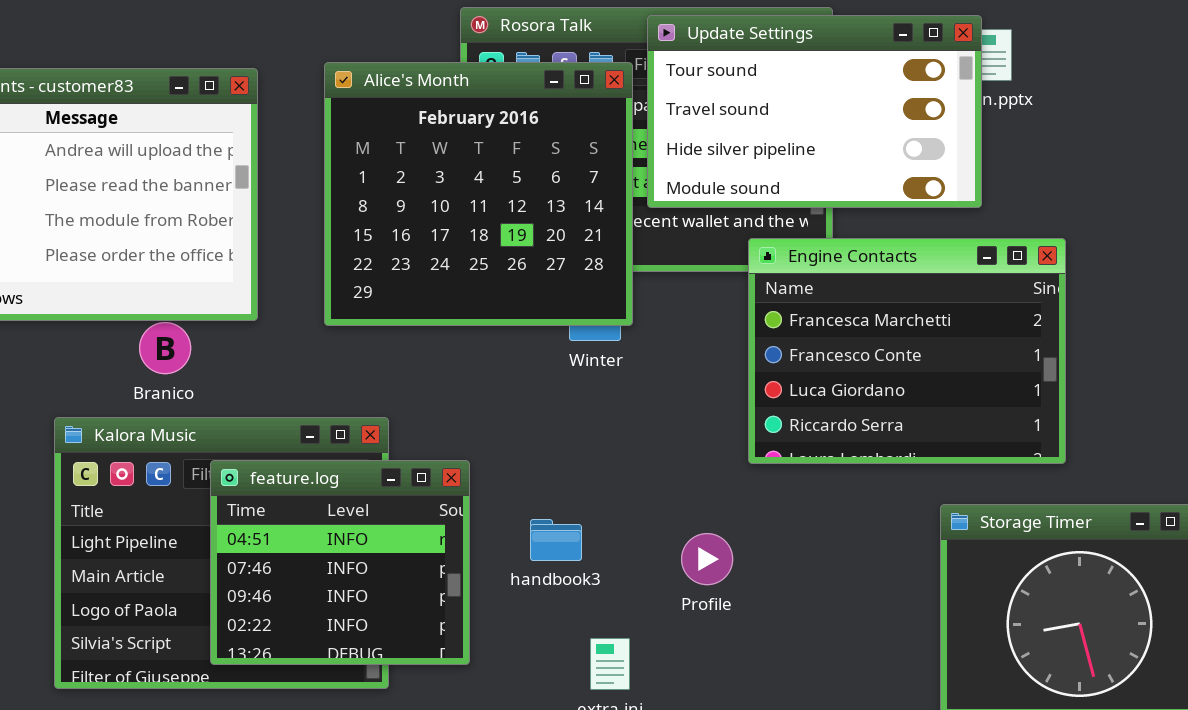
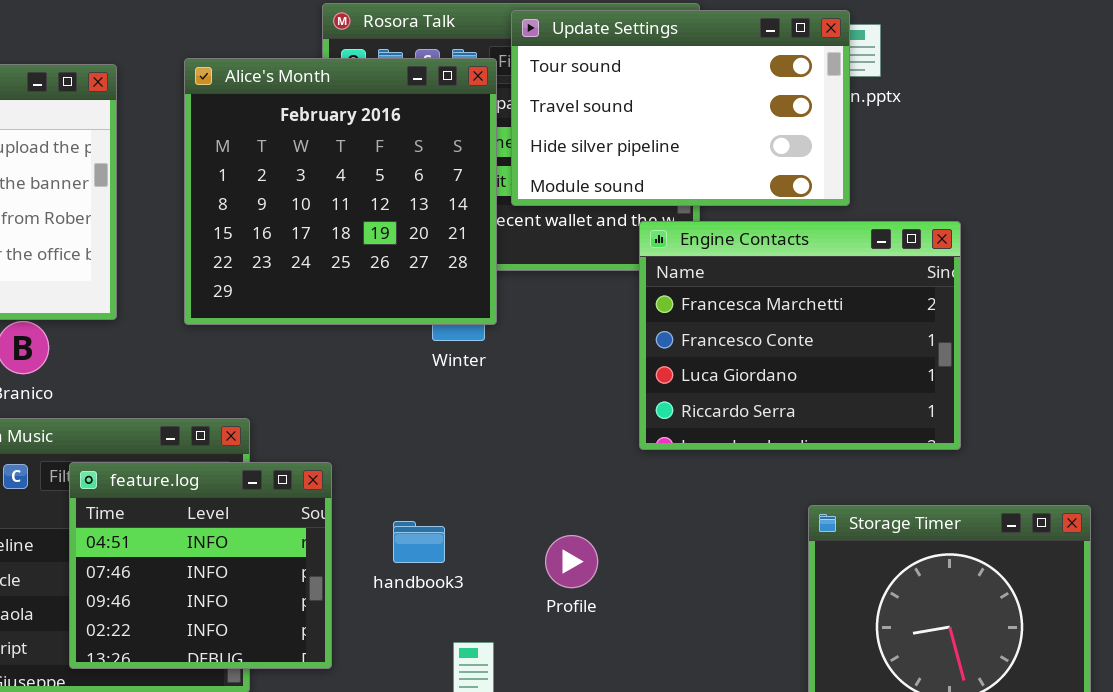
Engine Contacts: [748,238,1066,464] -> [639,221,961,450], moved

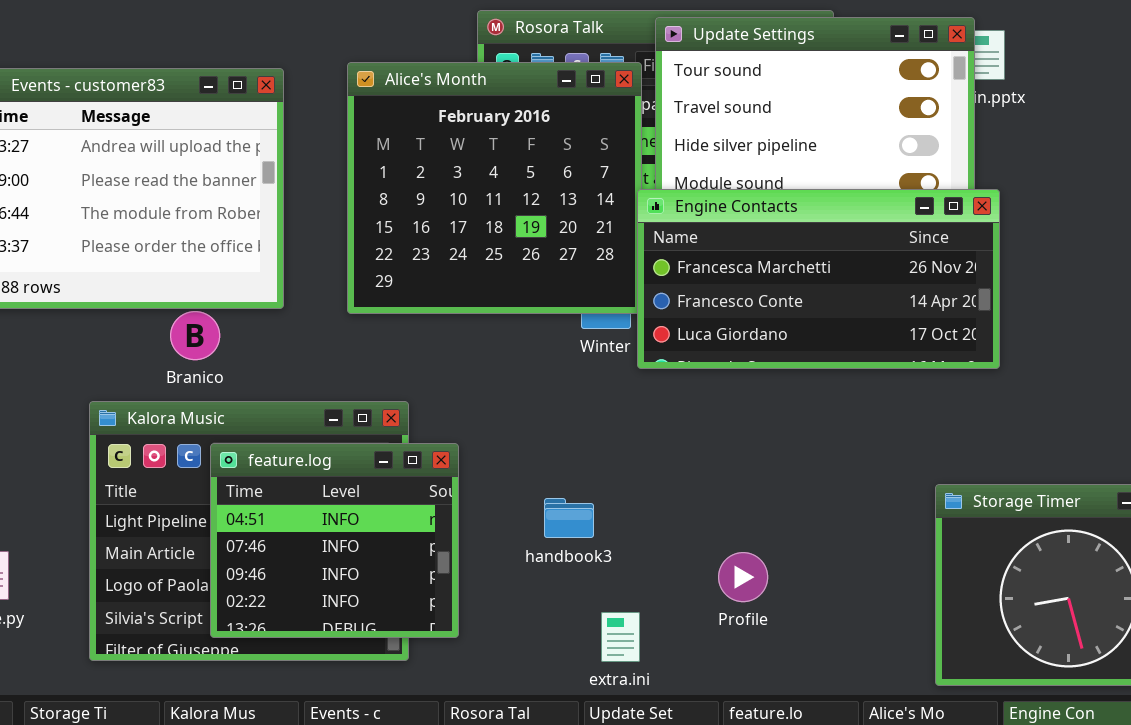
Engine Contacts: [639,221,961,450] -> [637,189,1000,369], moved, resized
feature.log: [69,462,332,669] -> [210,443,459,638], moved
Profile: [545,535,598,588] -> [718,552,768,602], moved

